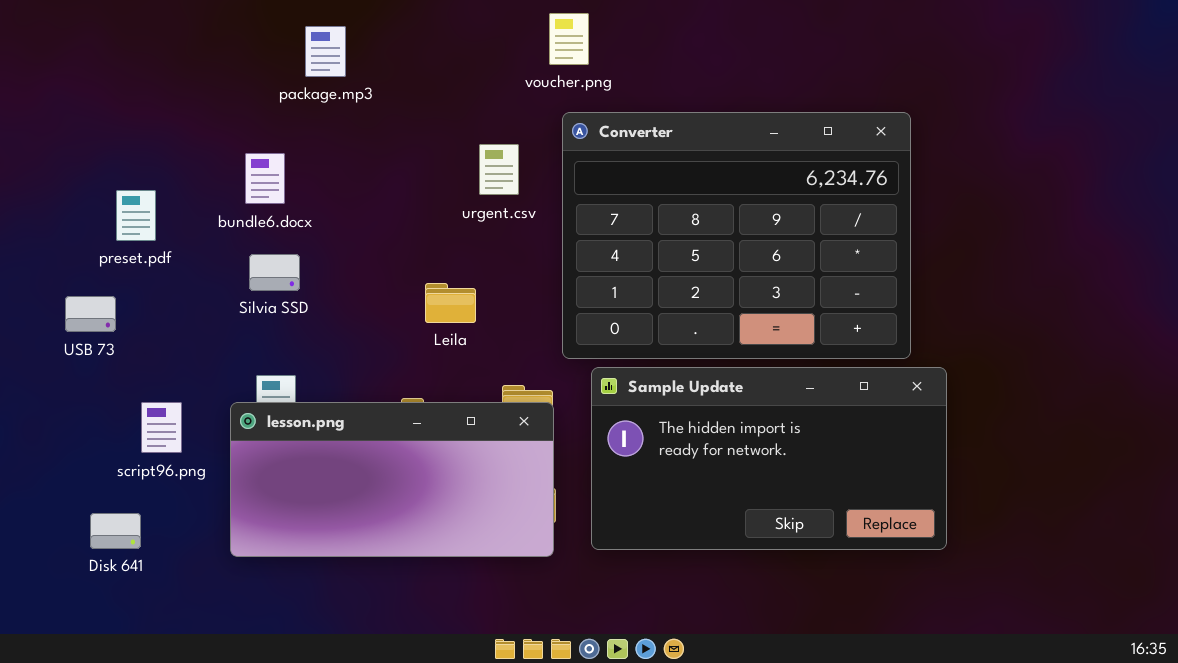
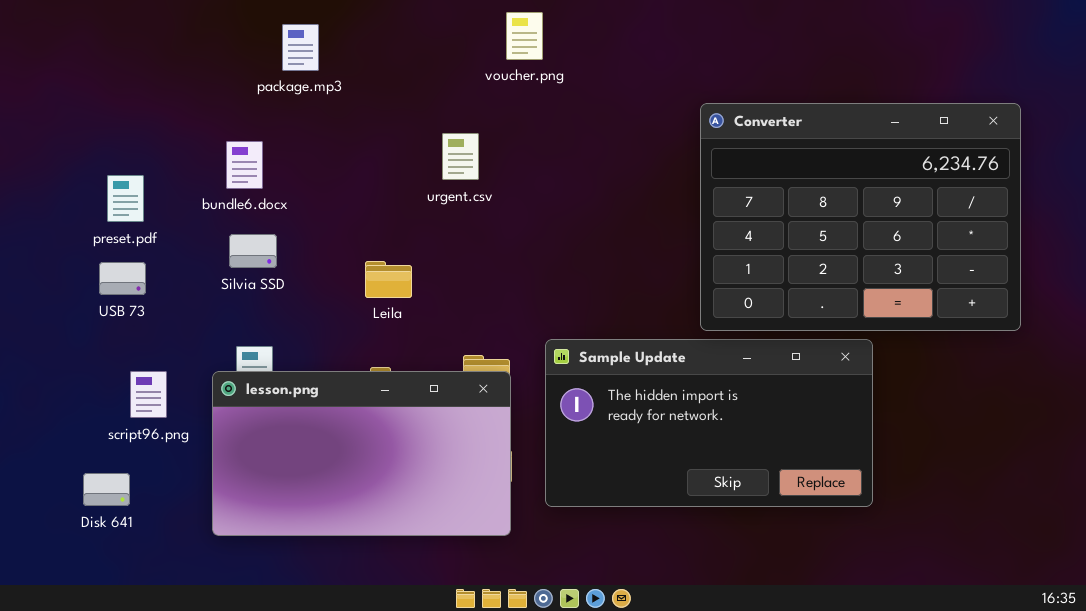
Converter: [562,112,911,359] -> [700,103,1021,331], moved
Leila: [425,283,476,323] -> [365,261,412,298], moved
USB 73: [65,296,116,332] -> [99,262,146,295], moved
lesson.png: [230,402,554,557] -> [212,371,511,536], resized

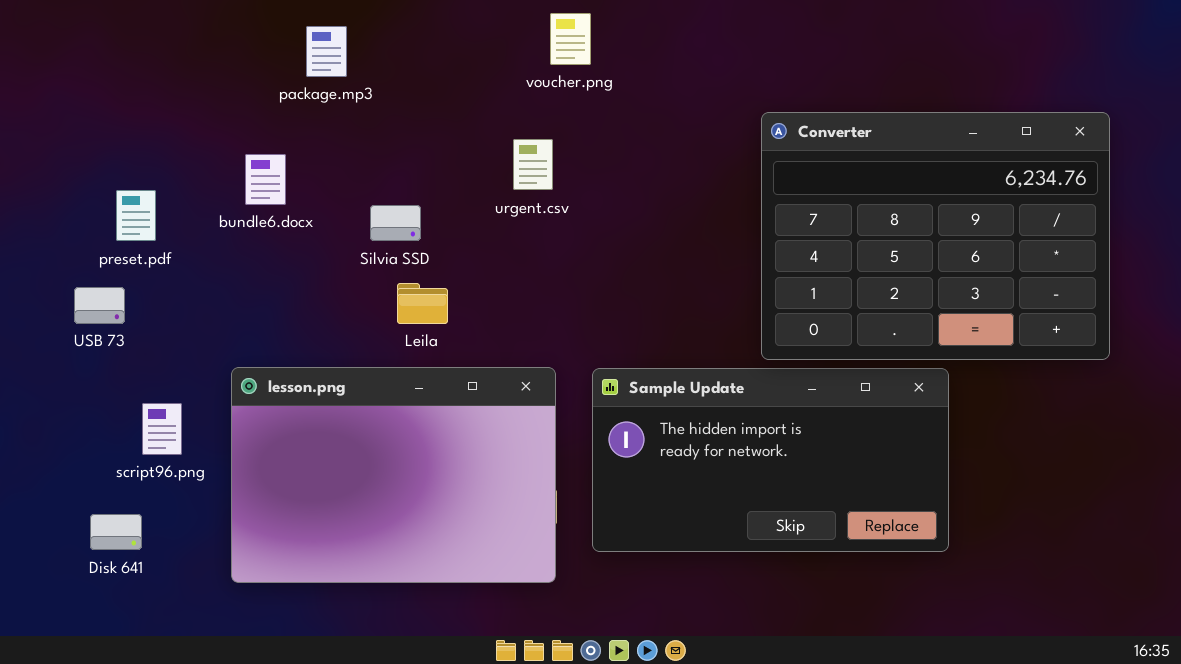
urgent.csv: [442,133,479,180] -> [513,139,553,190], moved
Silvia SSD: [229,234,277,268] -> [370,205,421,241], moved
USB 73: [99,262,146,295] -> [74,287,125,324], moved
lesson.png: [212,371,511,536] -> [231,367,556,583], resized

